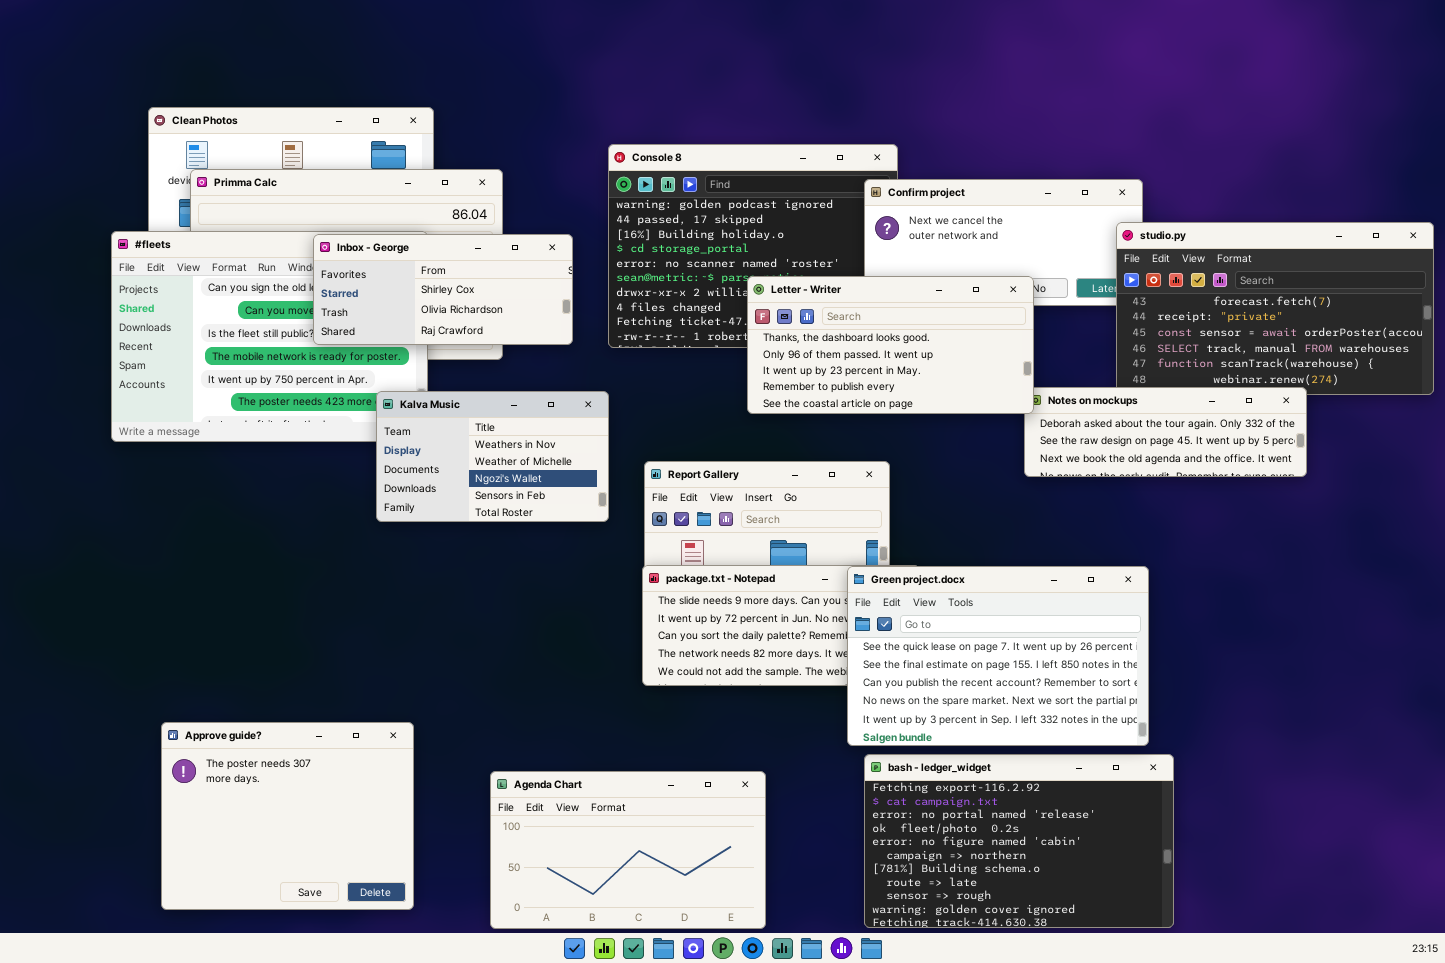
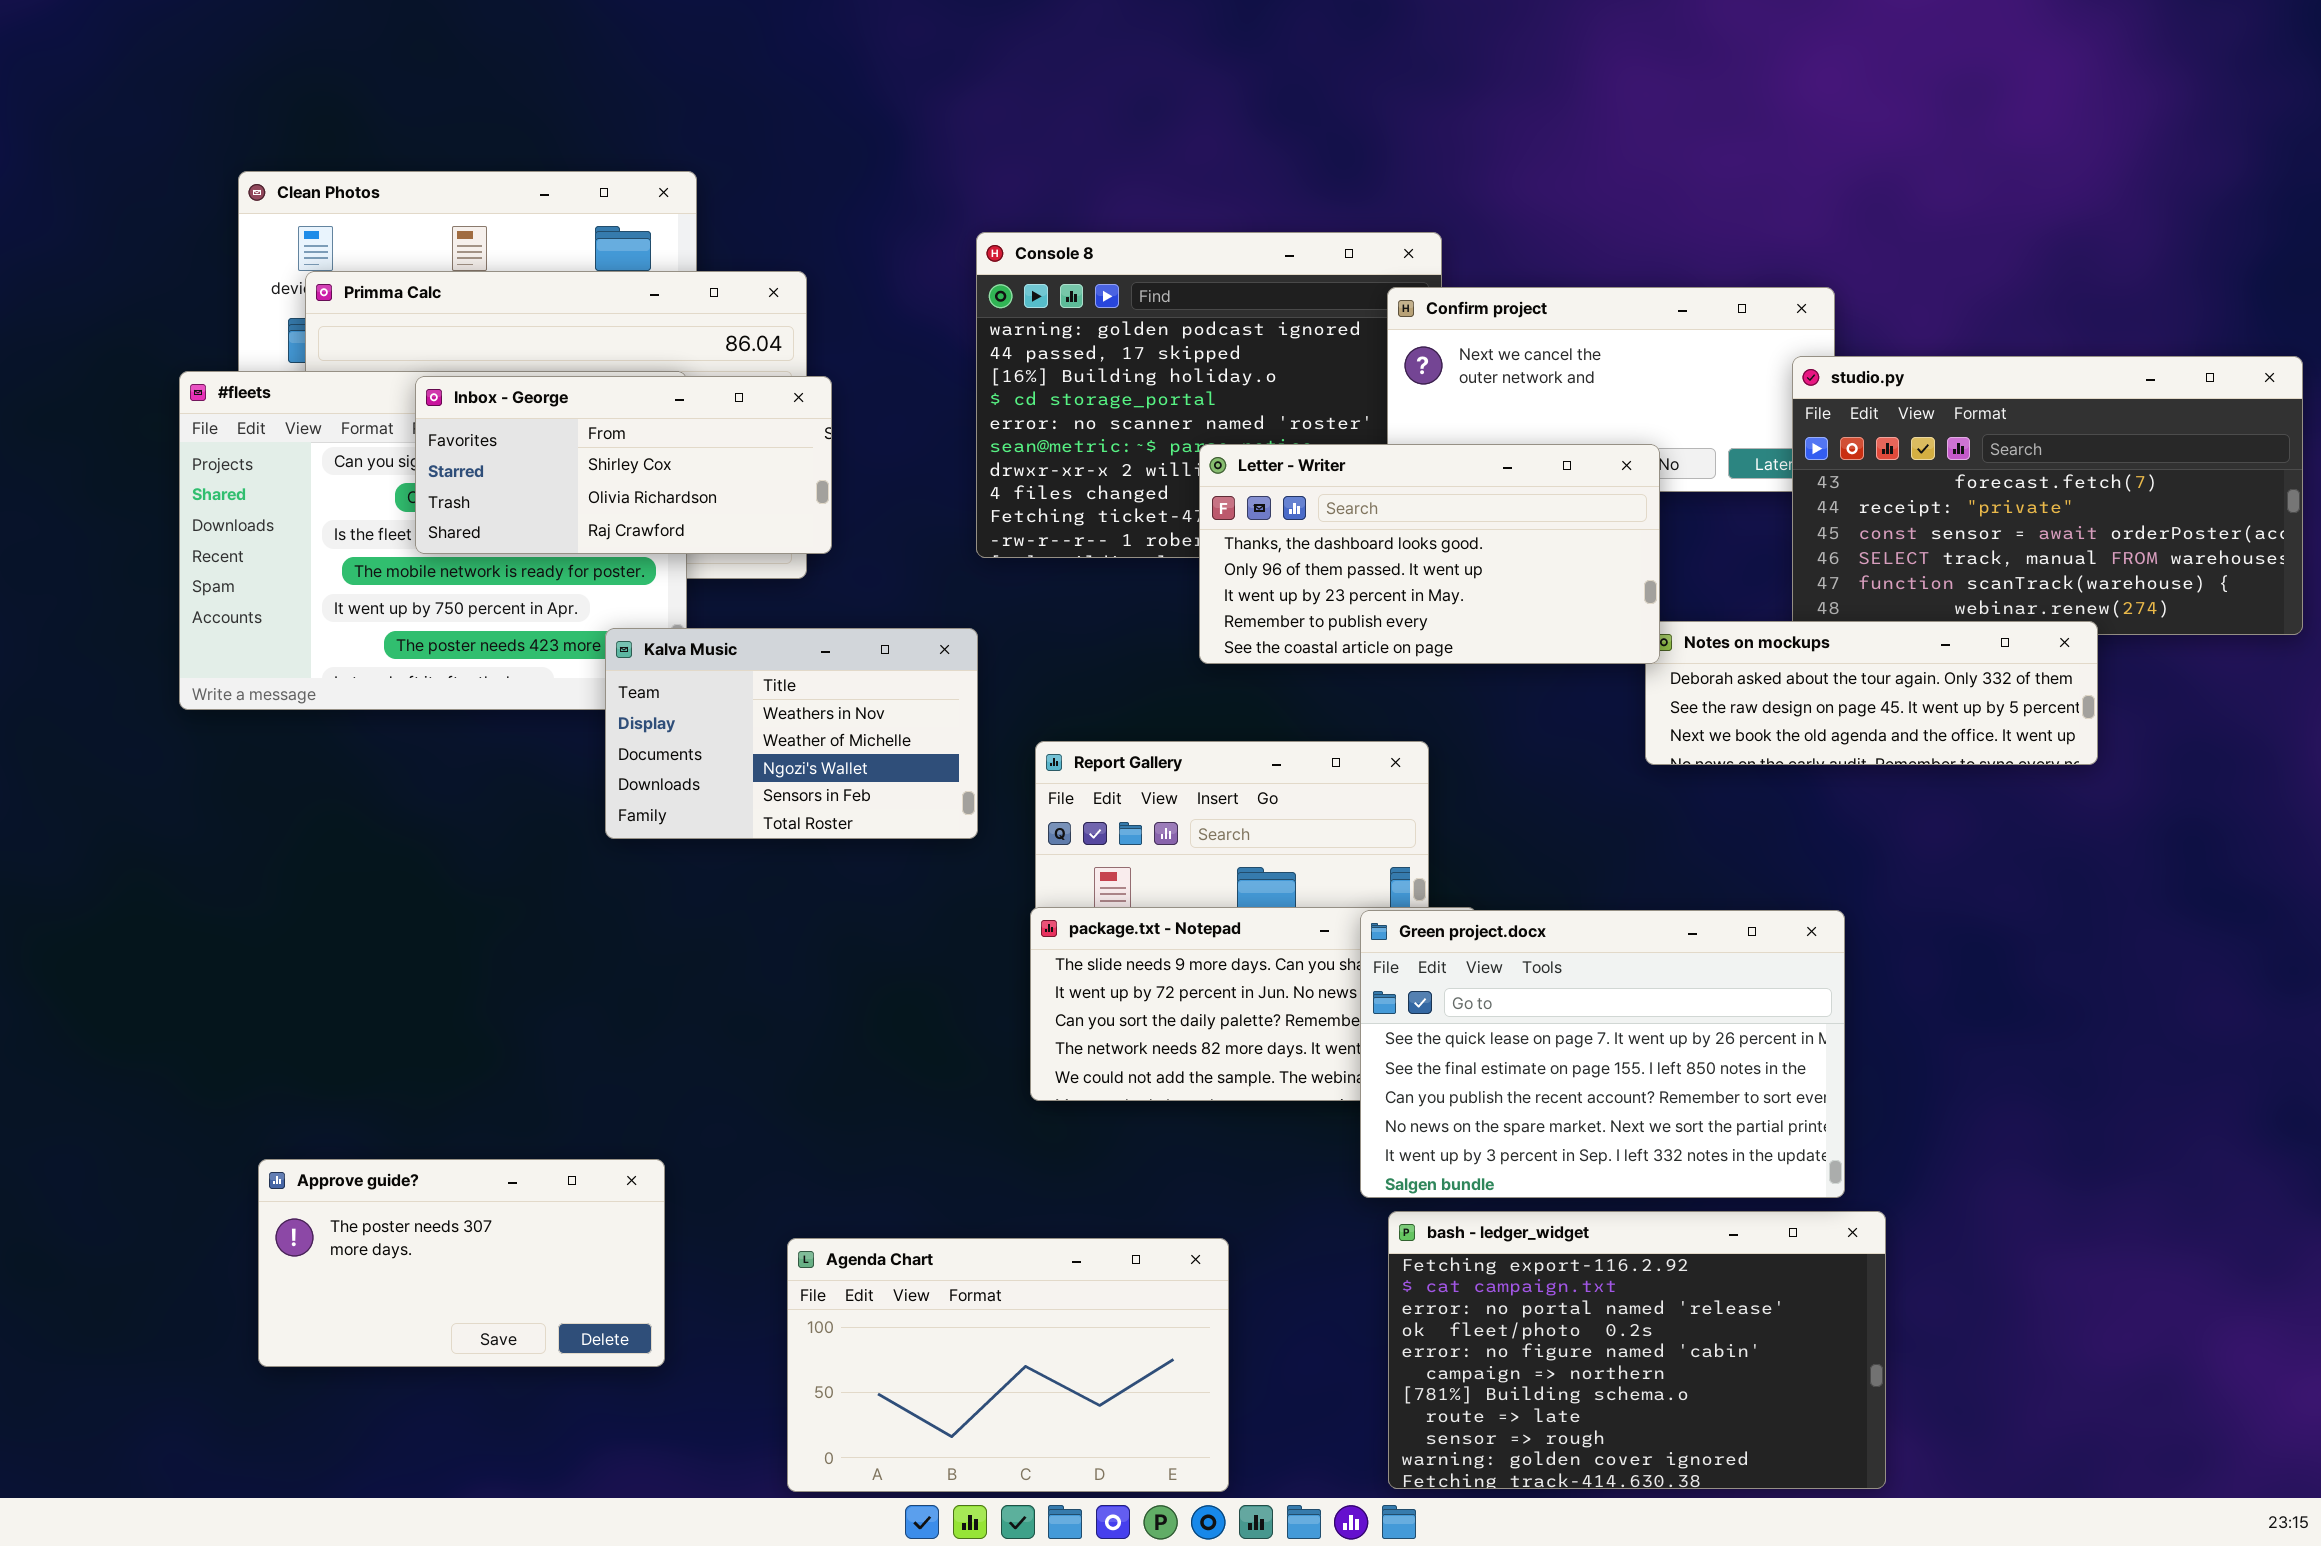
Inbox - George: [313,234,573,345] -> [415,376,832,554], moved
Approve guide?: [161,722,414,910] -> [258,1159,665,1367], resized

